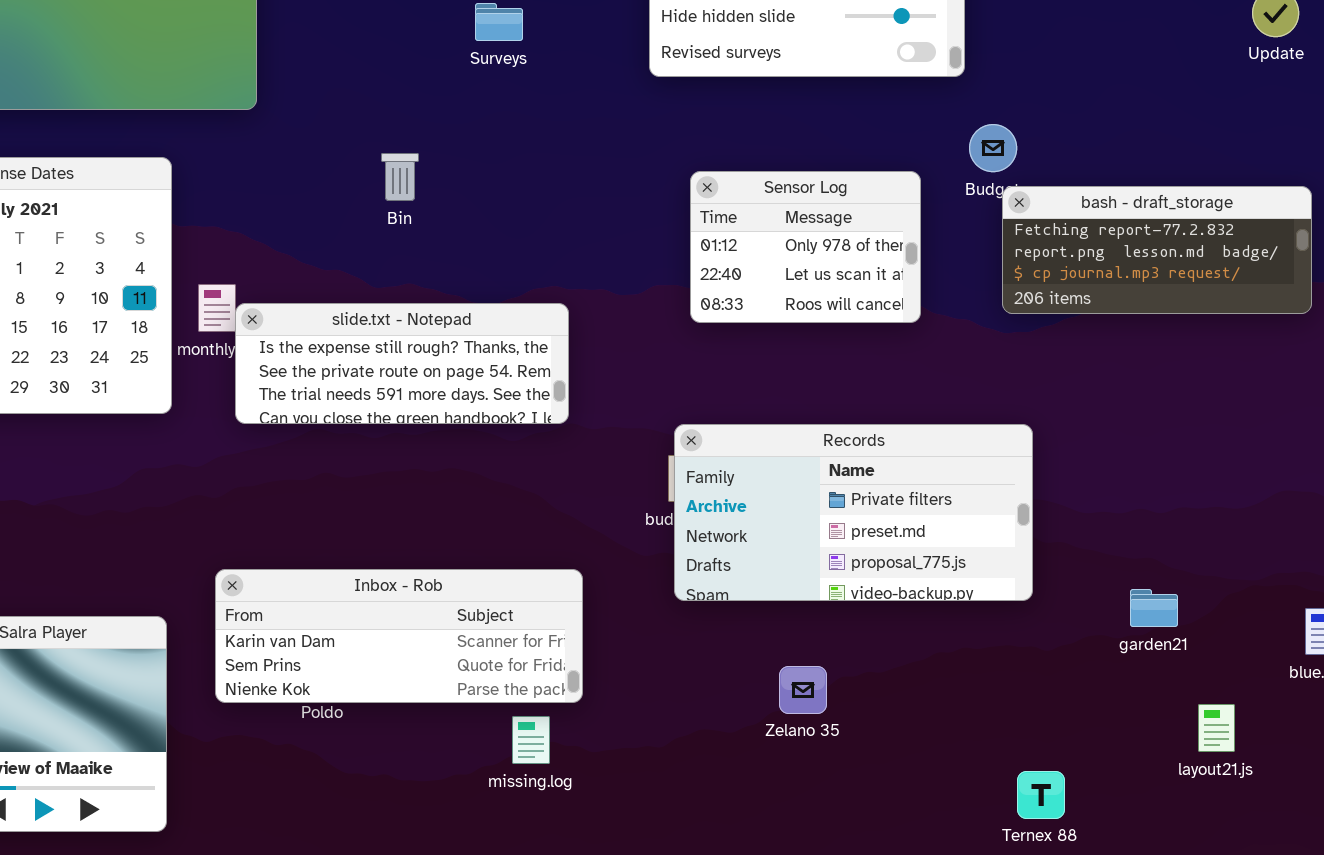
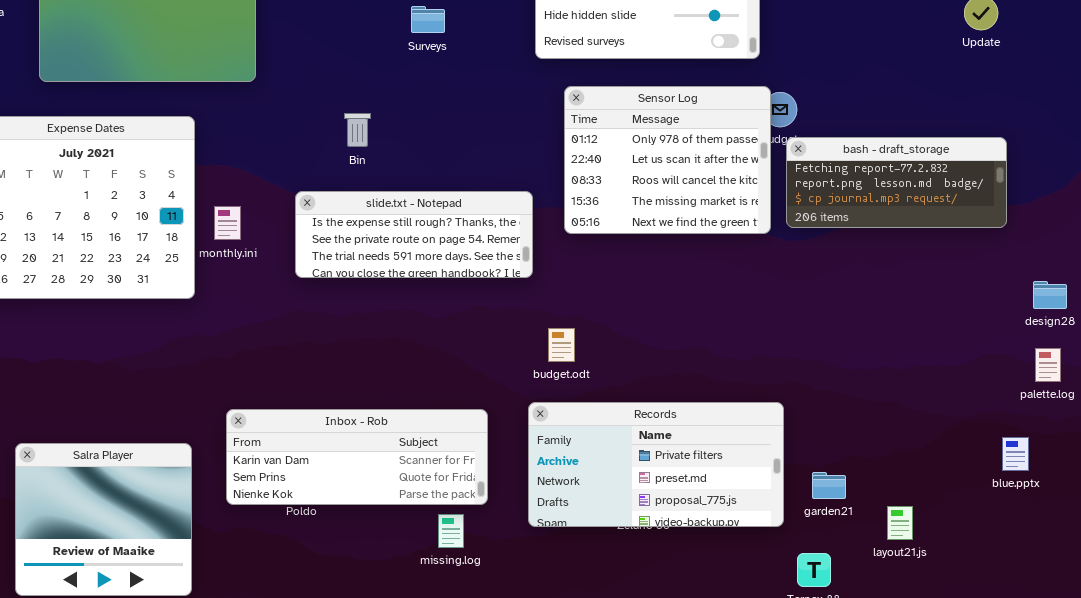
Sensor Log: [690,171,921,323] -> [564,86,771,234], resized
slide.txt - Notepad: [235,303,569,424] -> [295,191,533,278], moved
Records: [674,424,1033,601] -> [528,402,784,527], moved
garden21: [1130,589,1178,627] -> [812,472,846,499], moved
layout21.js: [1198,704,1235,752] -> [887,506,913,540], moved

